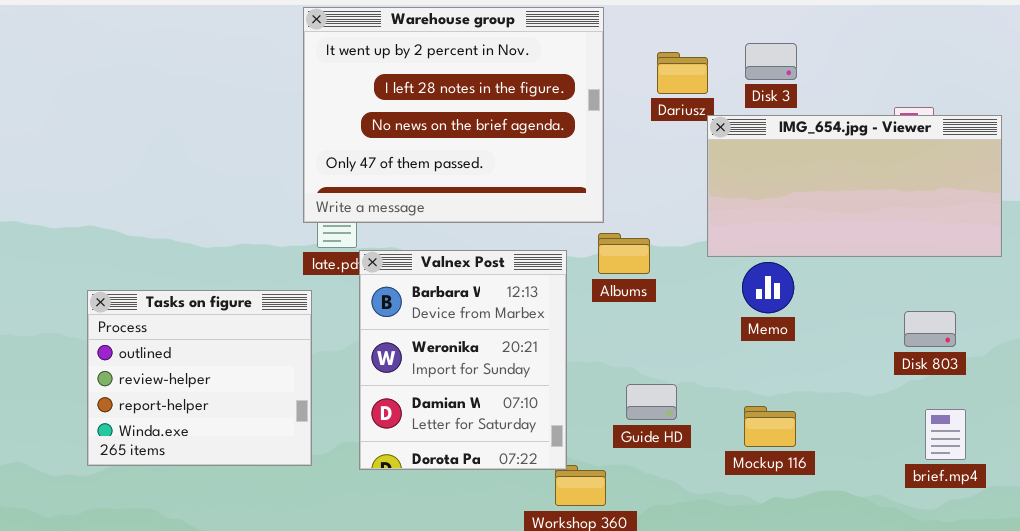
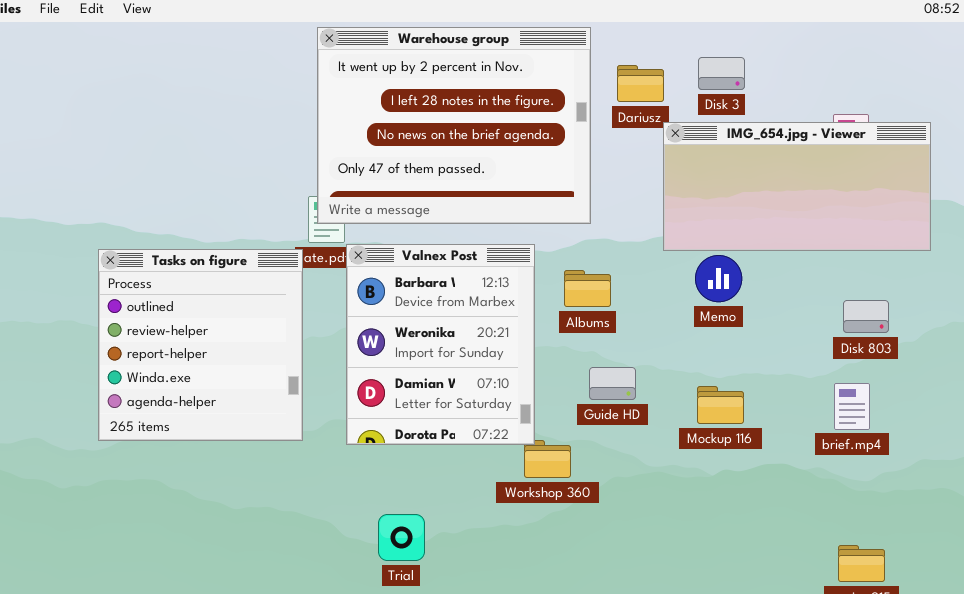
Warehouse group: [303,7,604,223] -> [317,27,591,224], moved
Albums: [598,233,650,274] -> [564,270,611,307], moved
Tasks on figure: [87,290,312,466] -> [98,249,303,441], resized
brief.mp4: [925,409,966,460] -> [834,383,870,430], moved

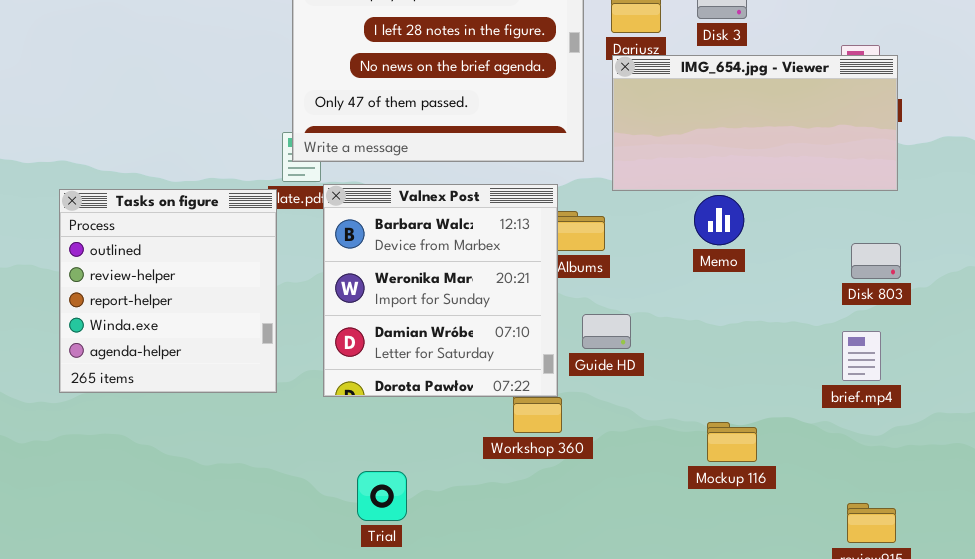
IMG_654.jpg - Viewer: [663,122,931,251] -> [612,55,898,191], moved
Valnex Post: [346,244,535,445] -> [323,184,558,397], resized
Mockup 116: [697,386,744,424] -> [707,422,757,462], moved

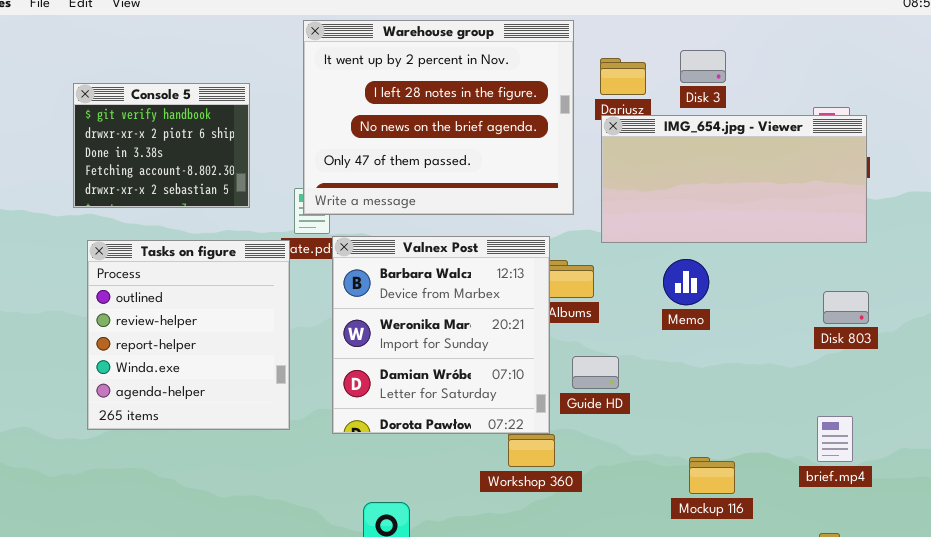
Console 5: none -> [73,83,250,208], opened
Memo: [694,195,744,245] -> [663,259,709,305], moved
brief.mp4: [842,331,881,381] -> [817,416,853,462], moved

